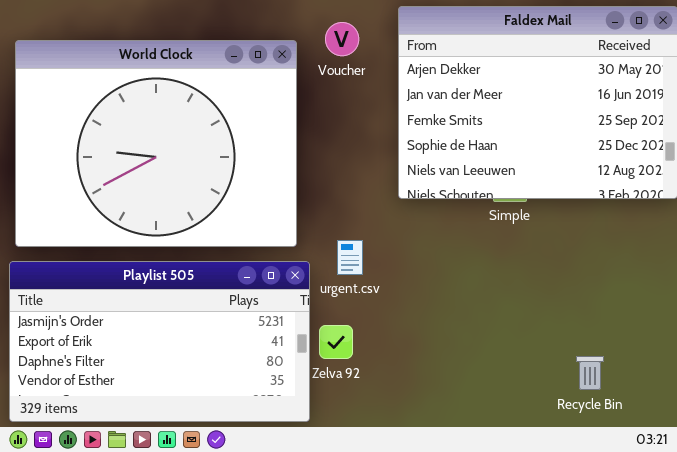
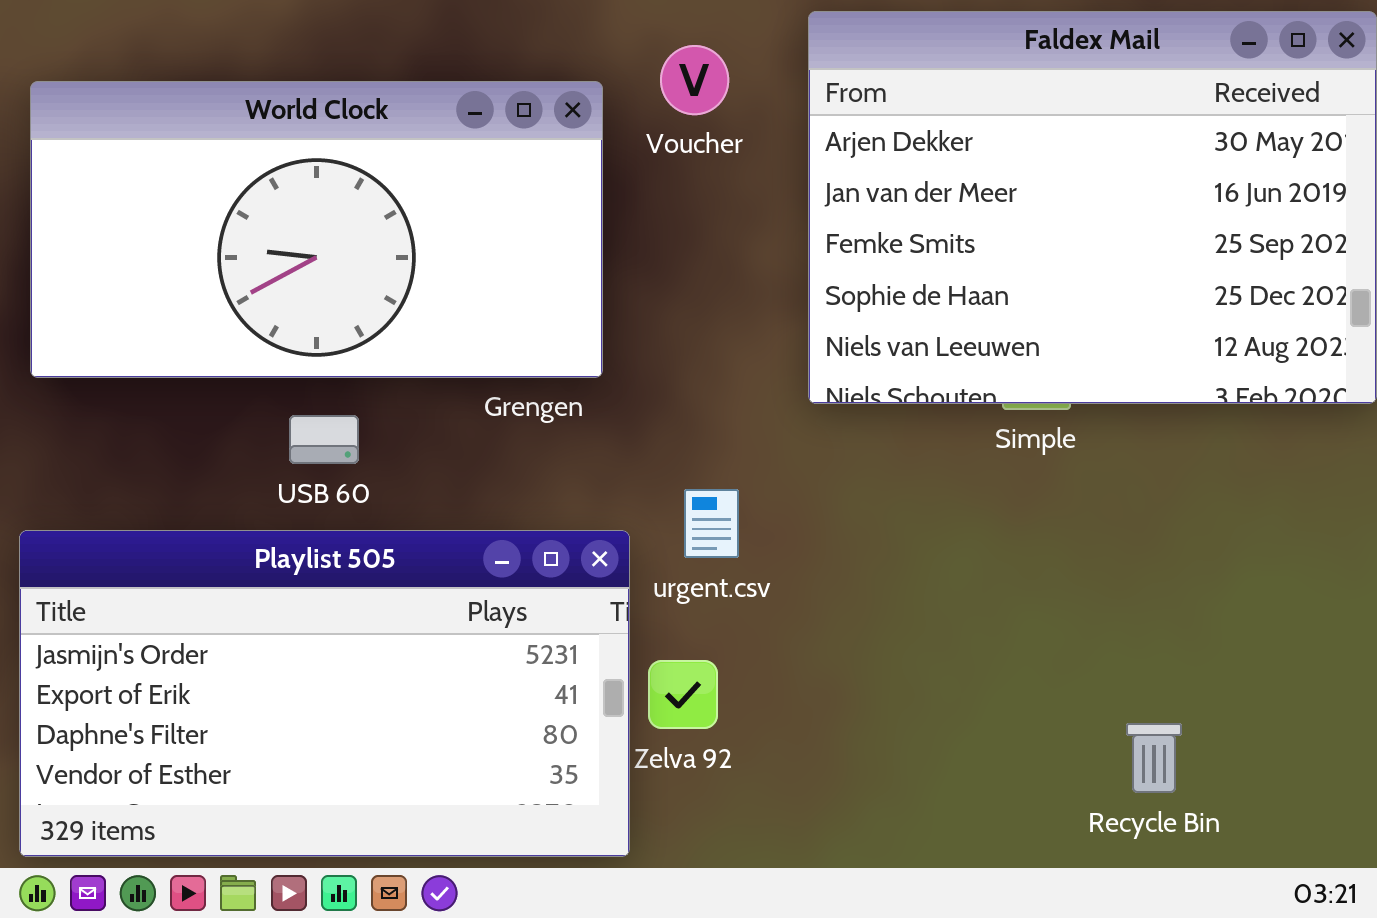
World Clock: [15,40,297,247] -> [30,81,603,378], resized
Recycle Bin: [576,356,604,390] -> [1126,723,1182,793], moved

